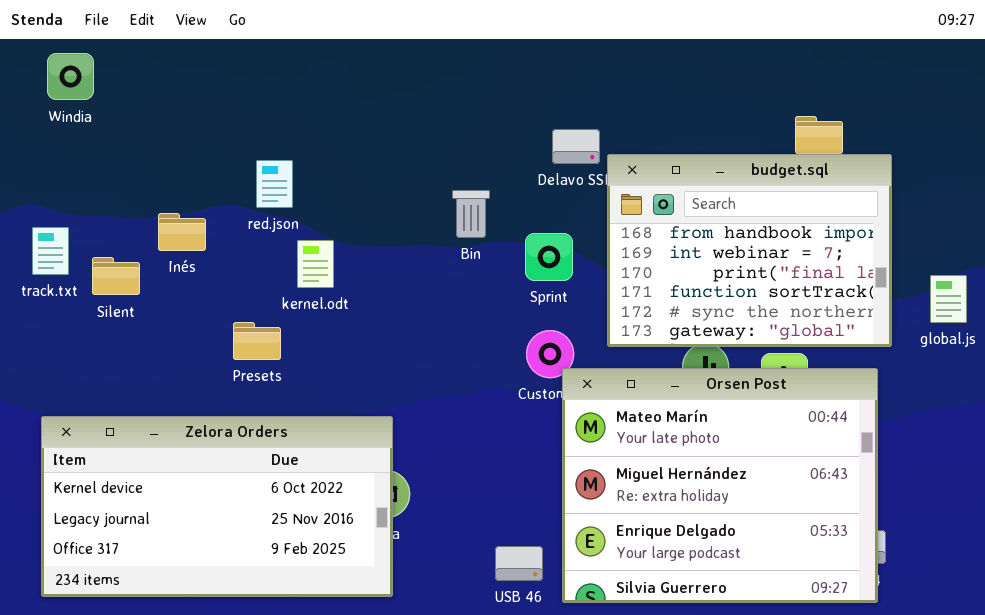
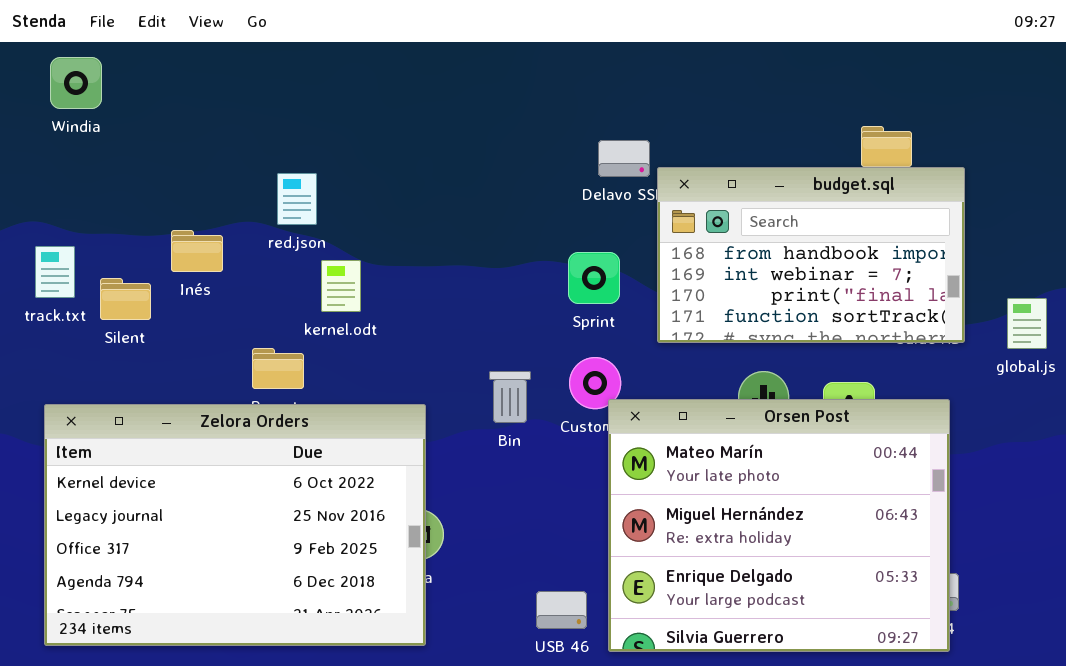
budget.sql: [607,154,892,347] -> [657,167,965,343], resized
Bin: [452,190,490,238] -> [489,371,531,423], moved
Zelora Orders: [41,416,393,597] -> [44,404,426,646], resized

